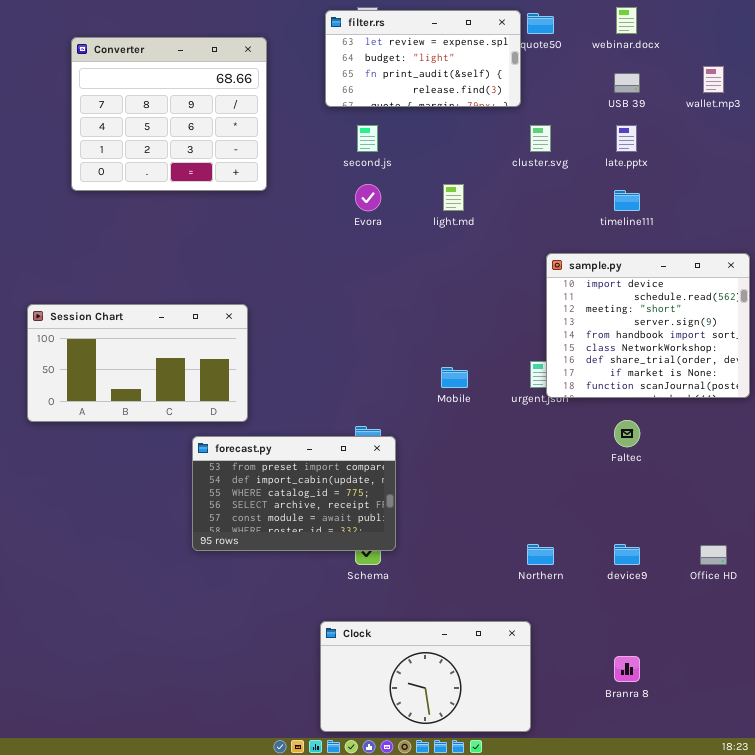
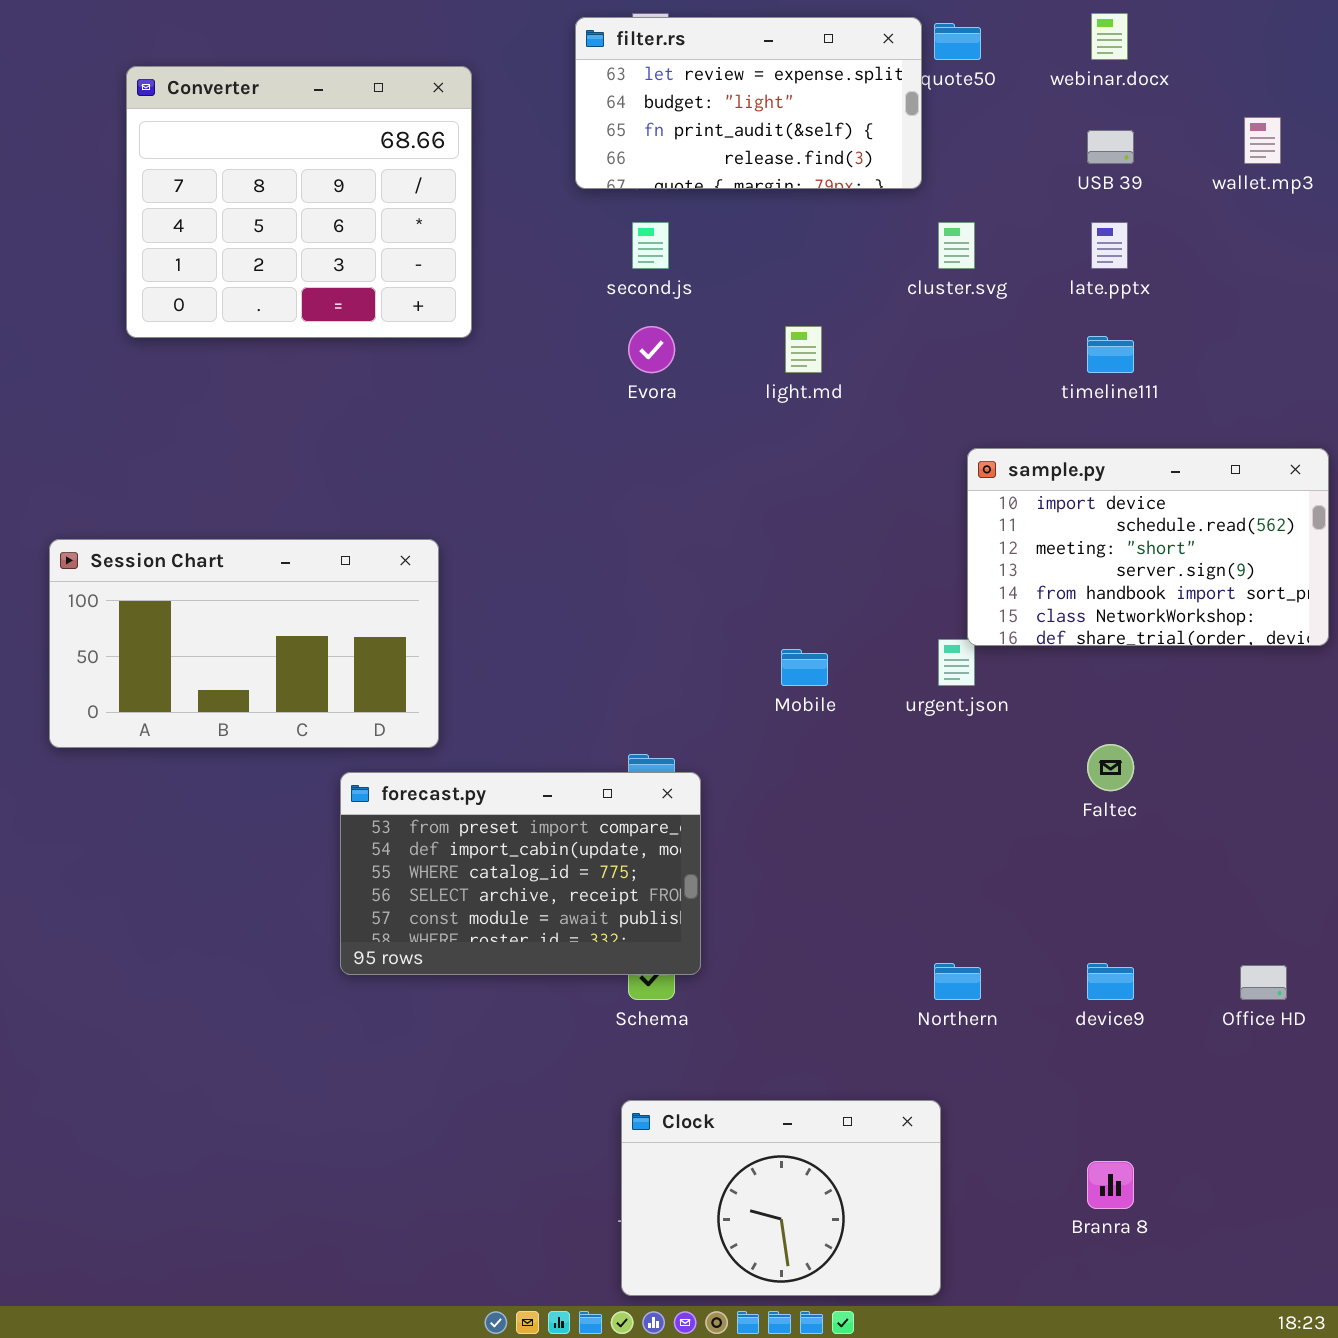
sample.py: [546,253,750,398] -> [967,448,1329,646], resized
Clock: [320,621,531,732] -> [621,1100,941,1296], resized

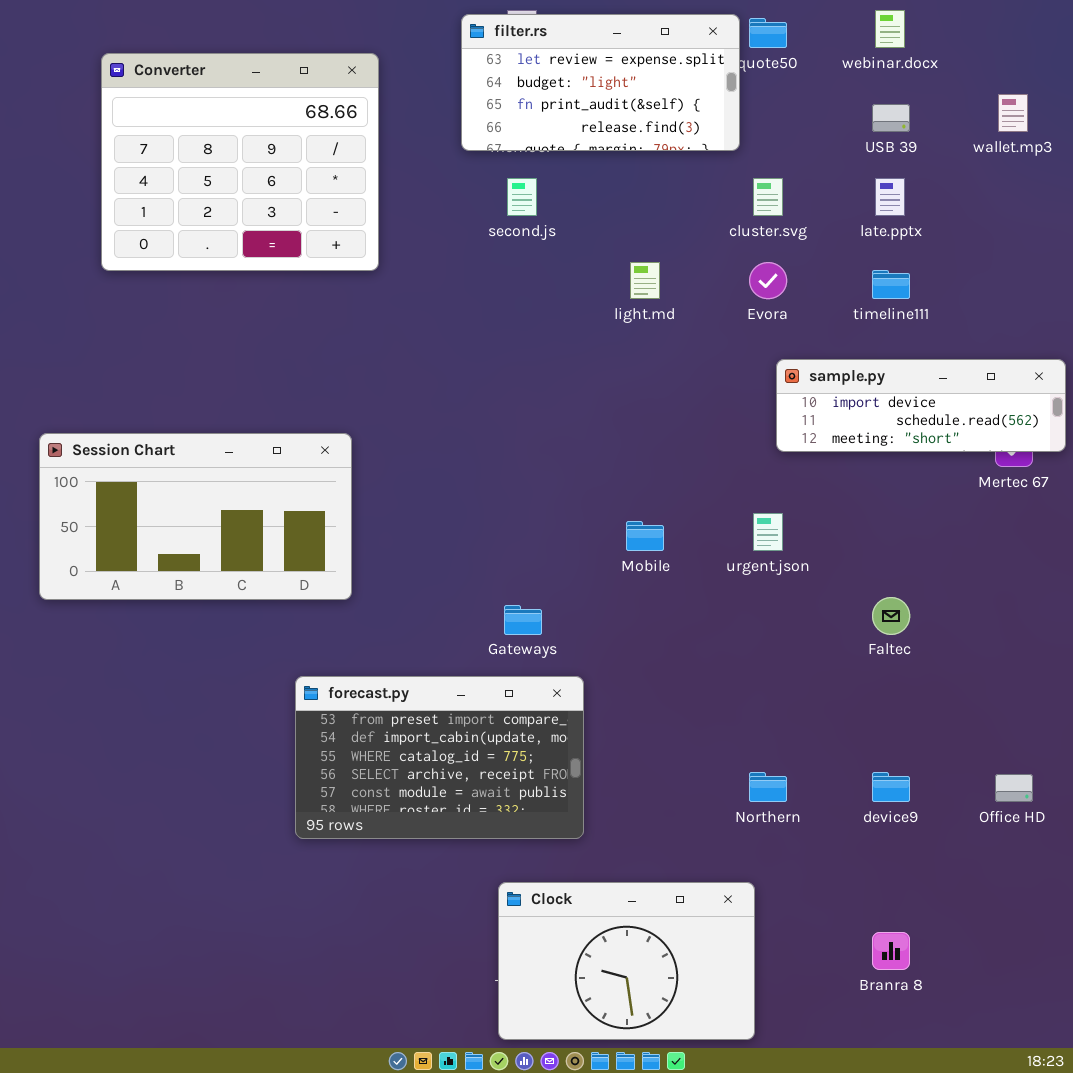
Evora: [628,326,675,373] -> [749,262,787,299], moved
sample.py: [967,448,1329,646] -> [776,359,1066,452], resized
forecast.py: [340,772,701,975] -> [295,676,584,839], moved

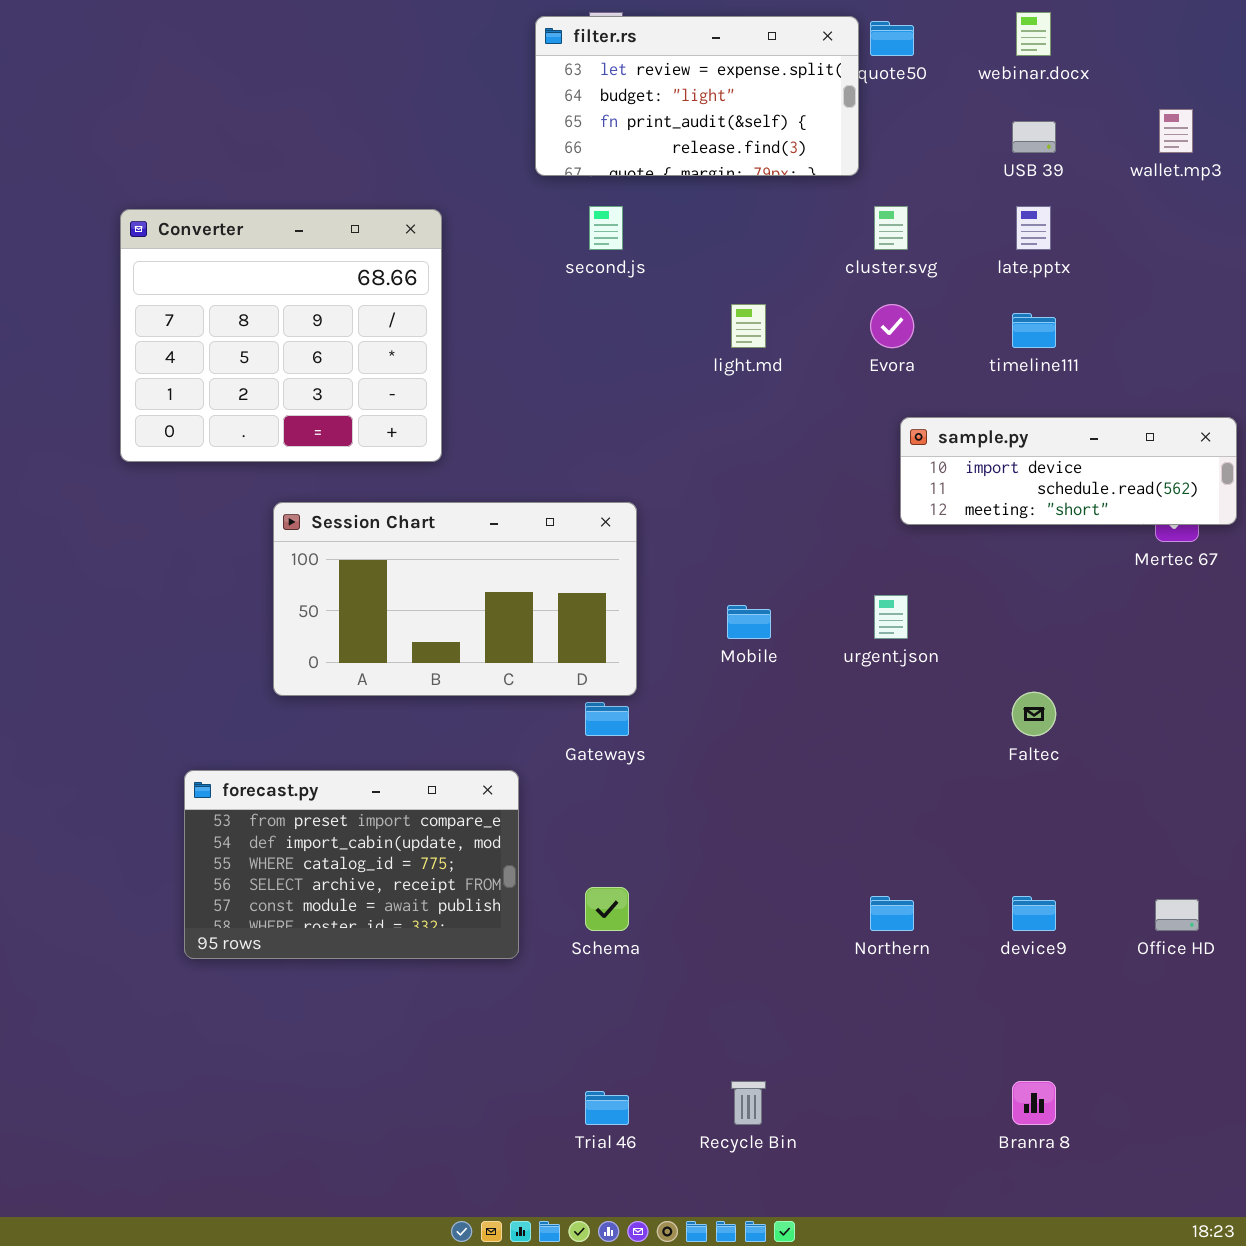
Converter: [101,53,379,271] -> [120,209,442,462], moved
Session Chart: [39,433,352,600] -> [273,502,637,696], moved
forecast.py: [295,676,584,839] -> [184,770,519,959], moved
Clock: [498,882,755,1040] -> none, closed

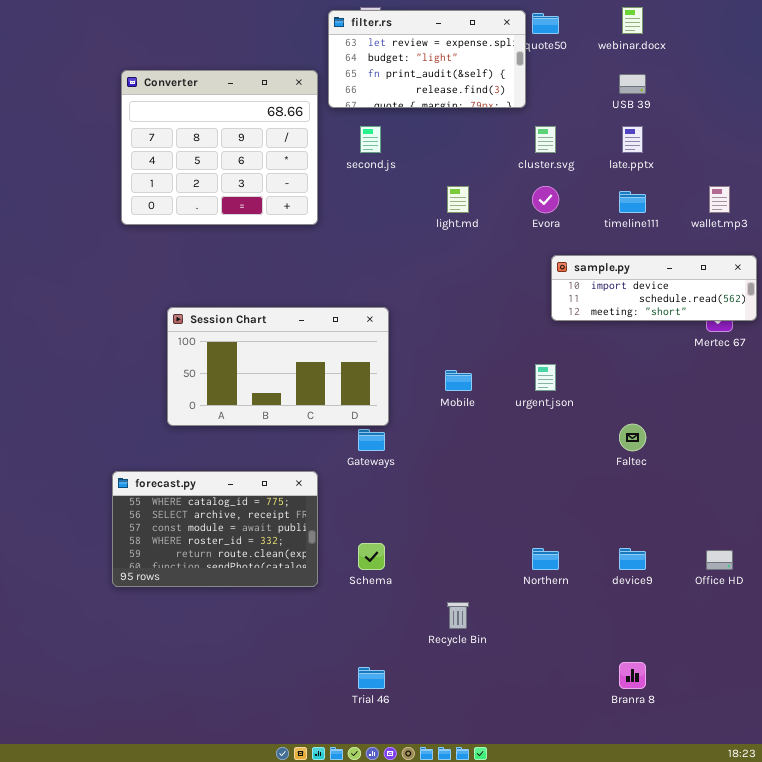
wallet.mp3: [1159,109,1193,153] -> [709,186,730,213], moved
Converter: [120,209,442,462] -> [121,70,318,225], moved
forecast.py: [184,770,519,959] -> [112,471,318,587], scrolled down 2 rows
Recycle Bin: [731,1081,766,1125] -> [447,602,469,629], moved

